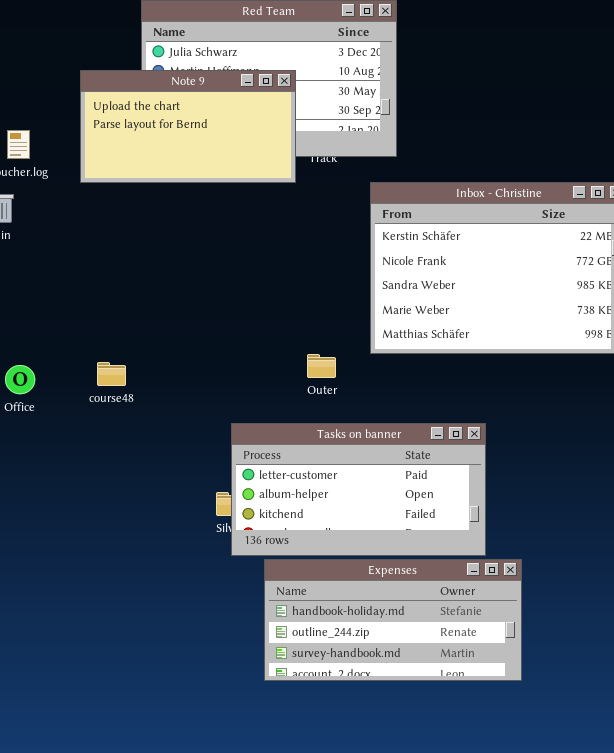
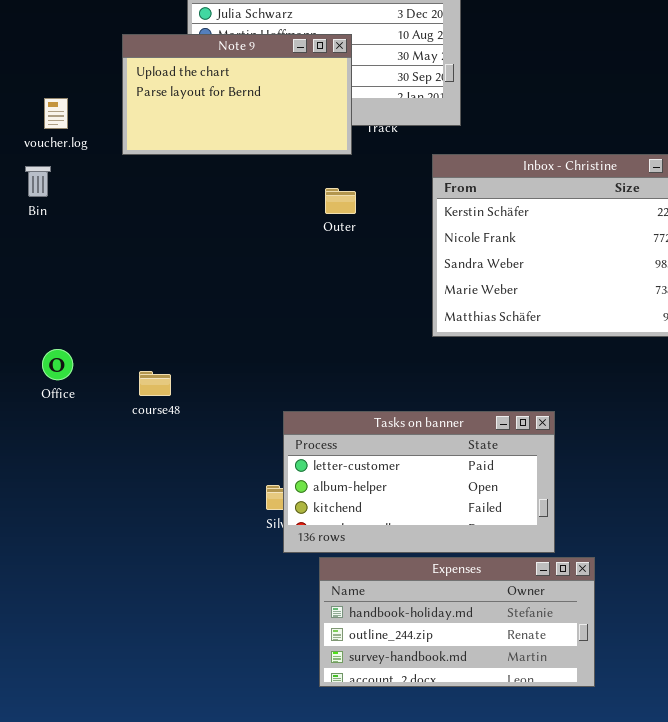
Outer: [307,354,336,378] -> [325,188,356,214], moved
course48: [97,362,126,386] -> [139,371,171,396], moved

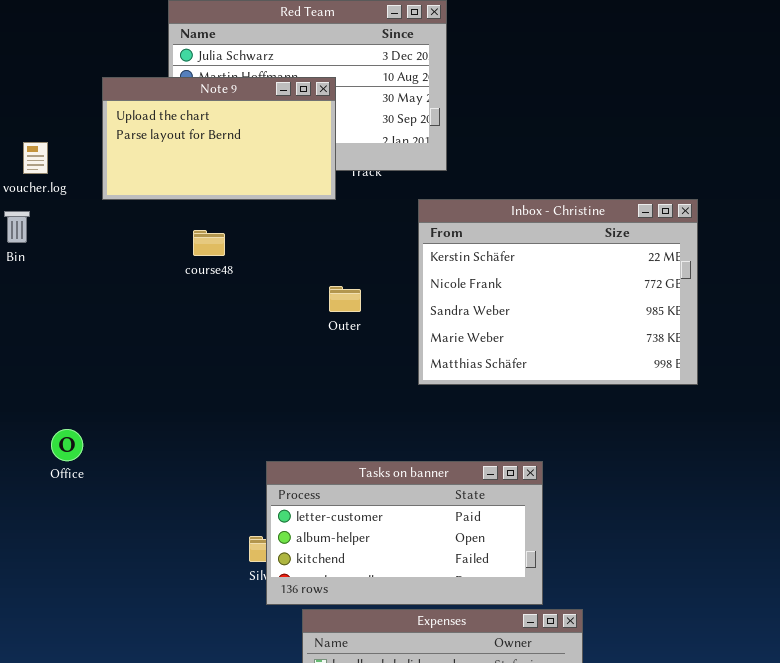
Outer: [325,188,356,214] -> [329,286,361,312], moved
Office: [42,349,73,380] -> [51,429,83,461], moved
course48: [139,371,171,396] -> [193,230,225,256], moved

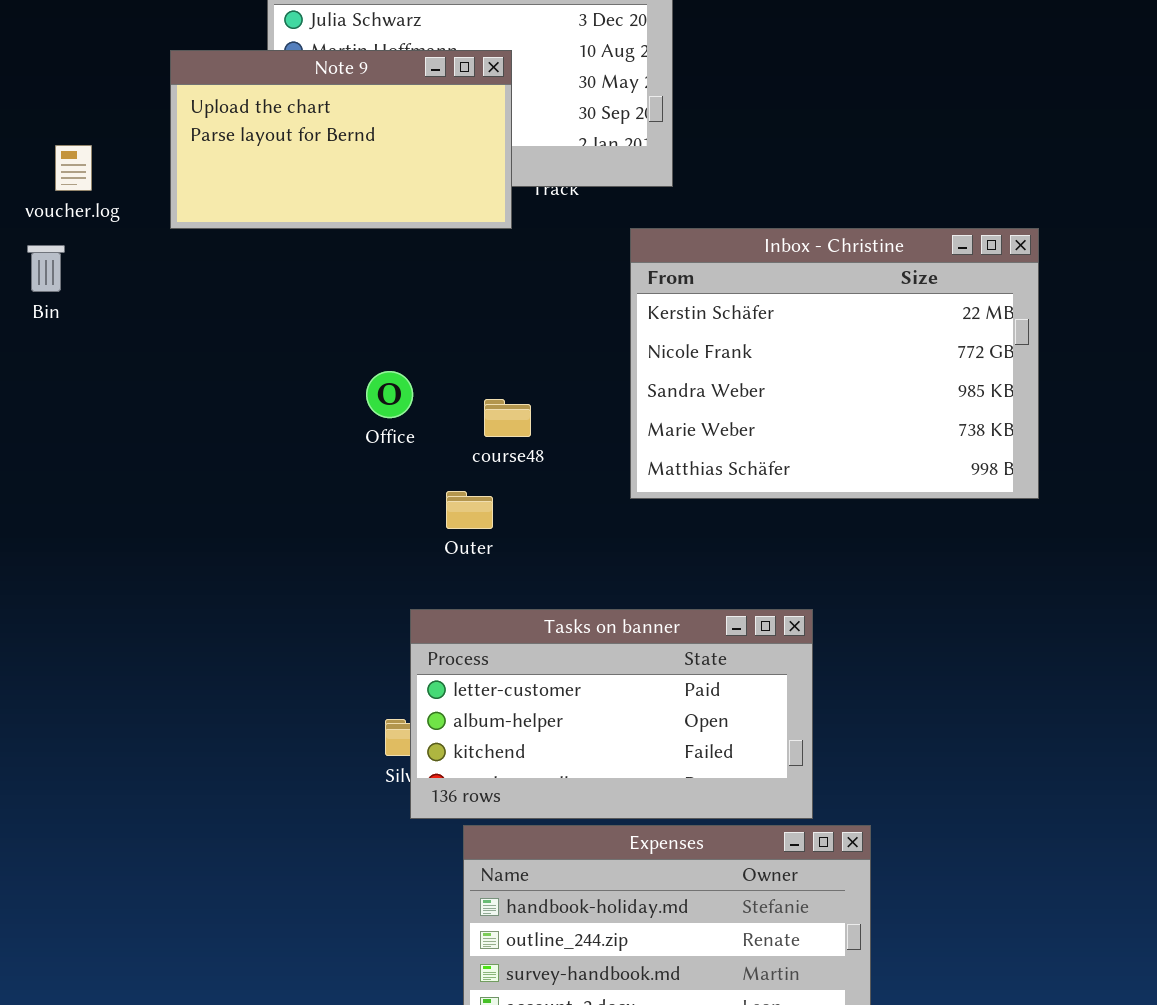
course48: [193,230,225,256] -> [484,399,531,437], moved
Outer: [329,286,361,312] -> [446,491,493,529], moved
Office: [51,429,83,461] -> [366,371,413,418], moved

